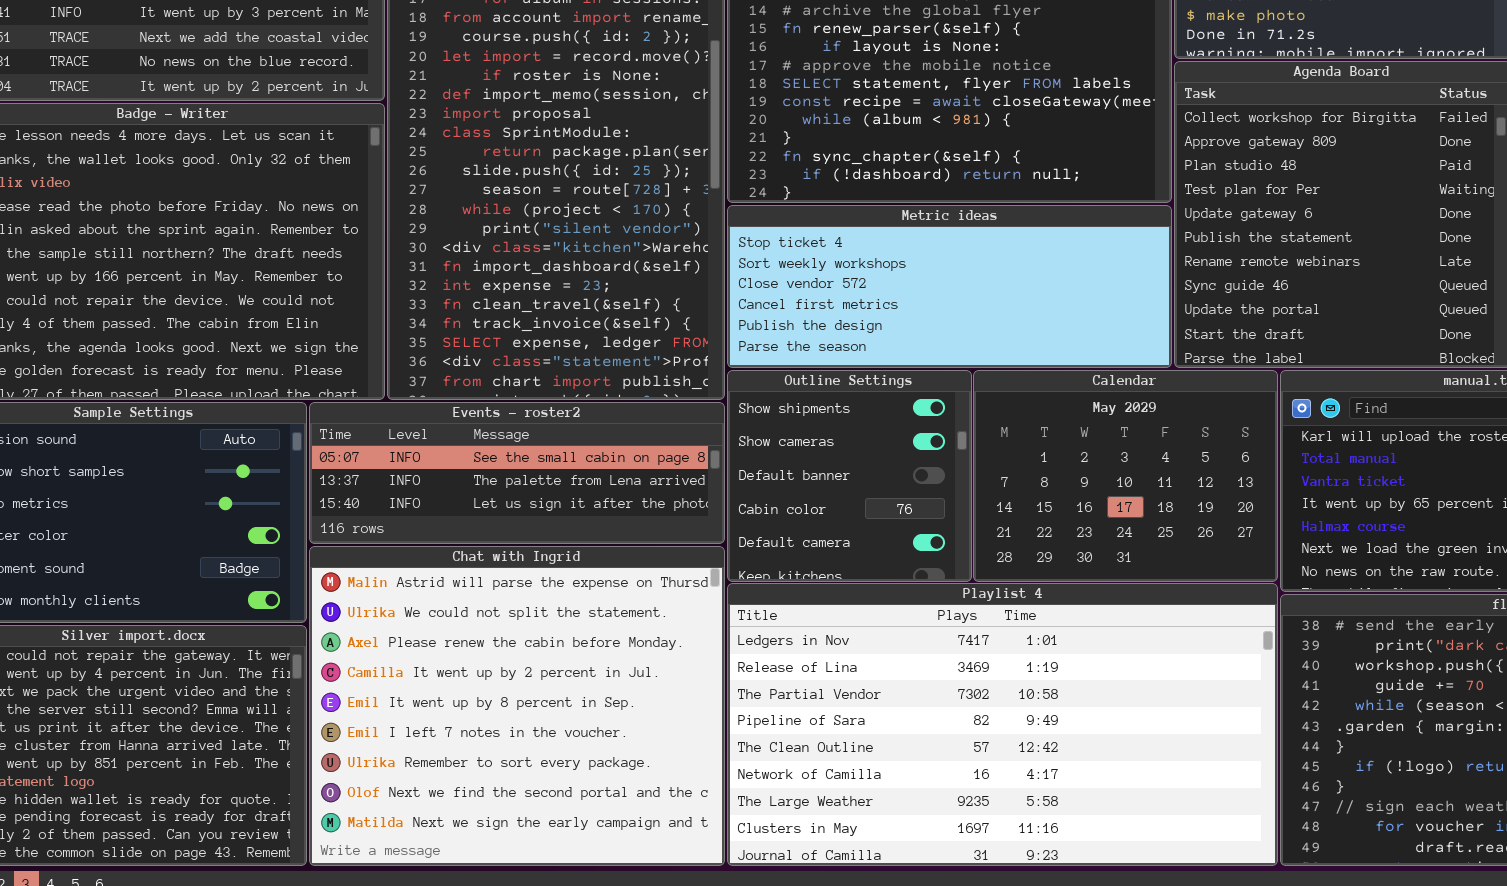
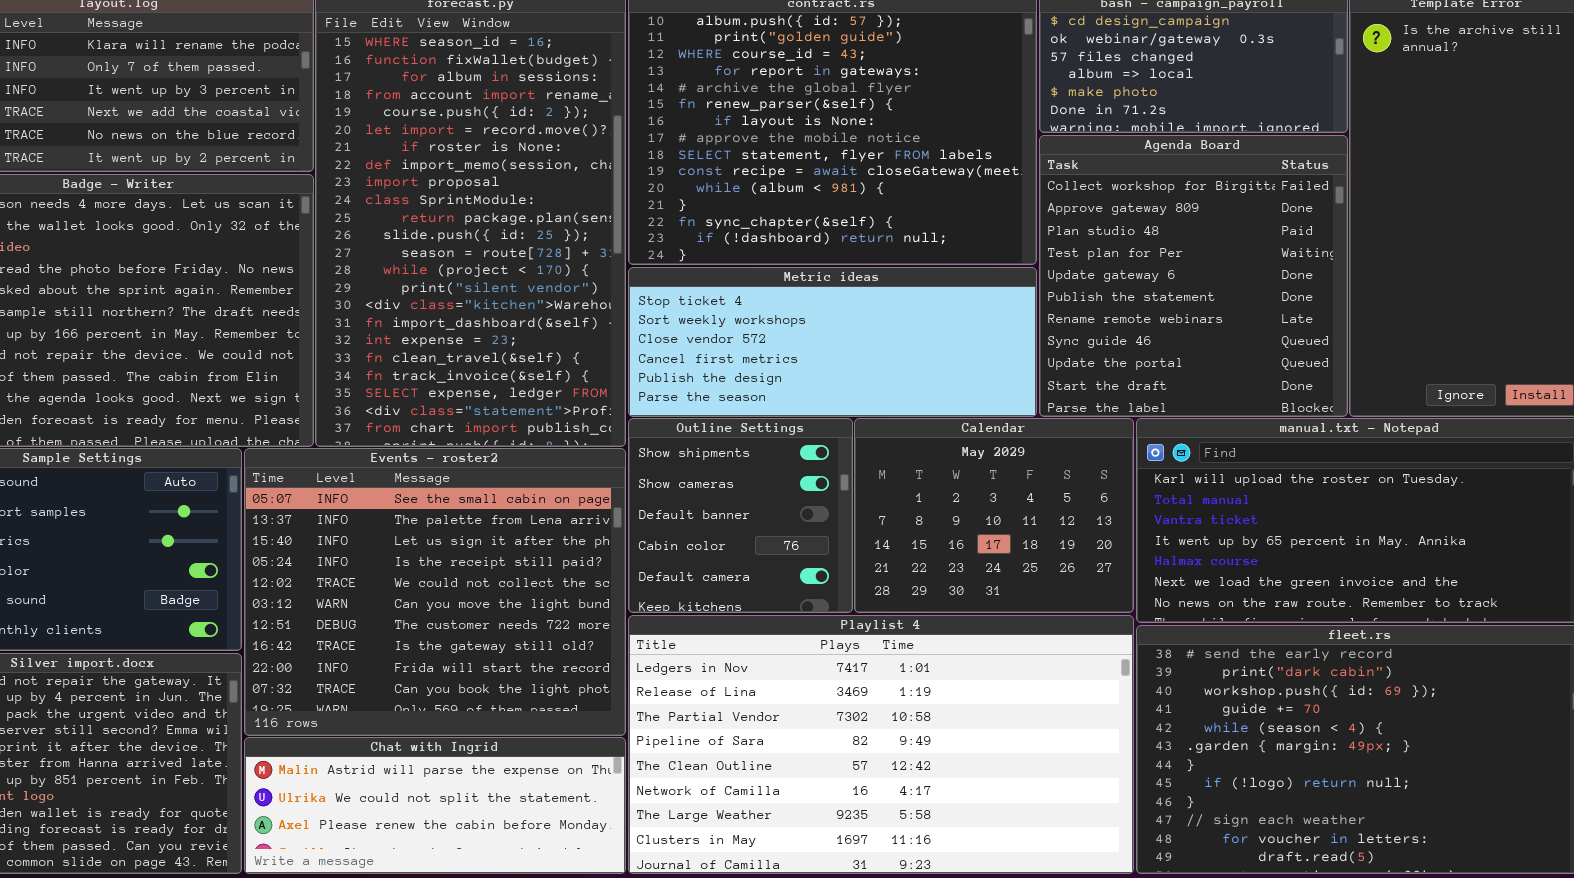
Events - roster2: [309,402,725,544] -> [244,448,626,736], resized
Chat with Ingrid: [309,546,725,866] -> [244,737,626,874], resized

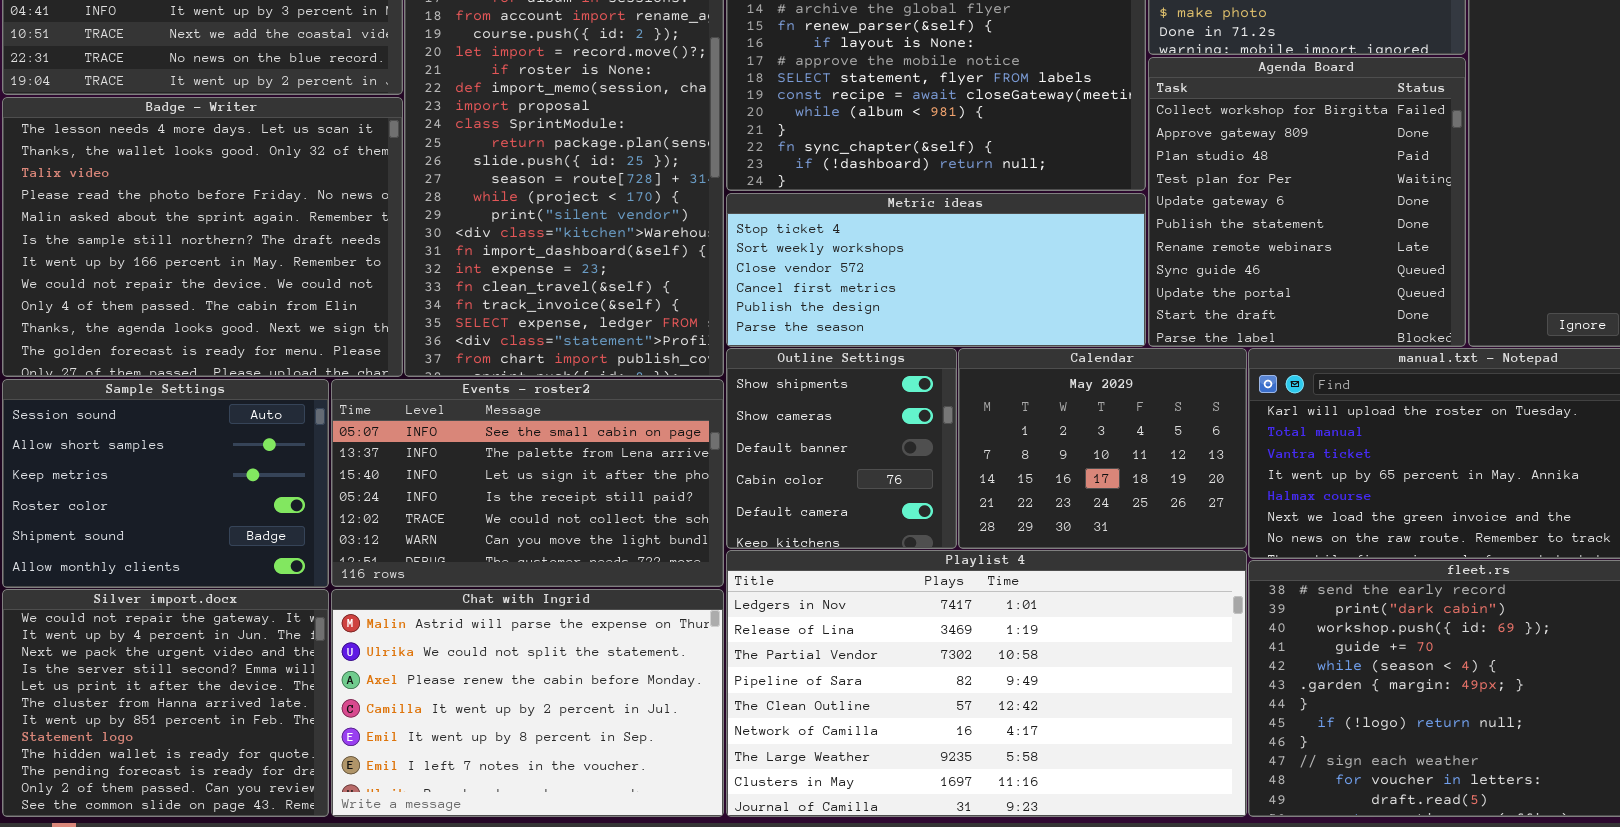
Events - roster2: [244,448,626,736] -> [331,379,724,587], resized
Chat with Ingrid: [244,737,626,874] -> [331,589,724,817], resized

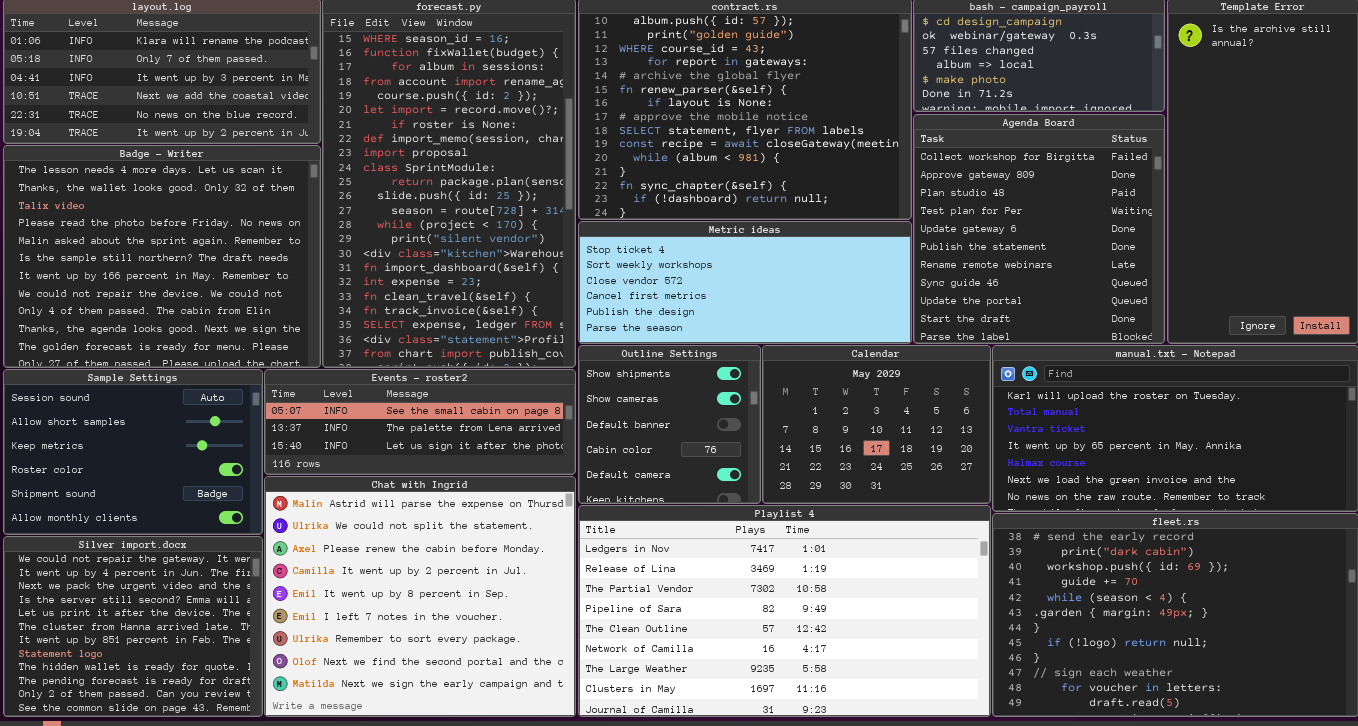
Events - roster2: [331,379,724,587] -> [264,369,576,475], resized
Chat with Ingrid: [331,589,724,817] -> [264,476,576,717], resized

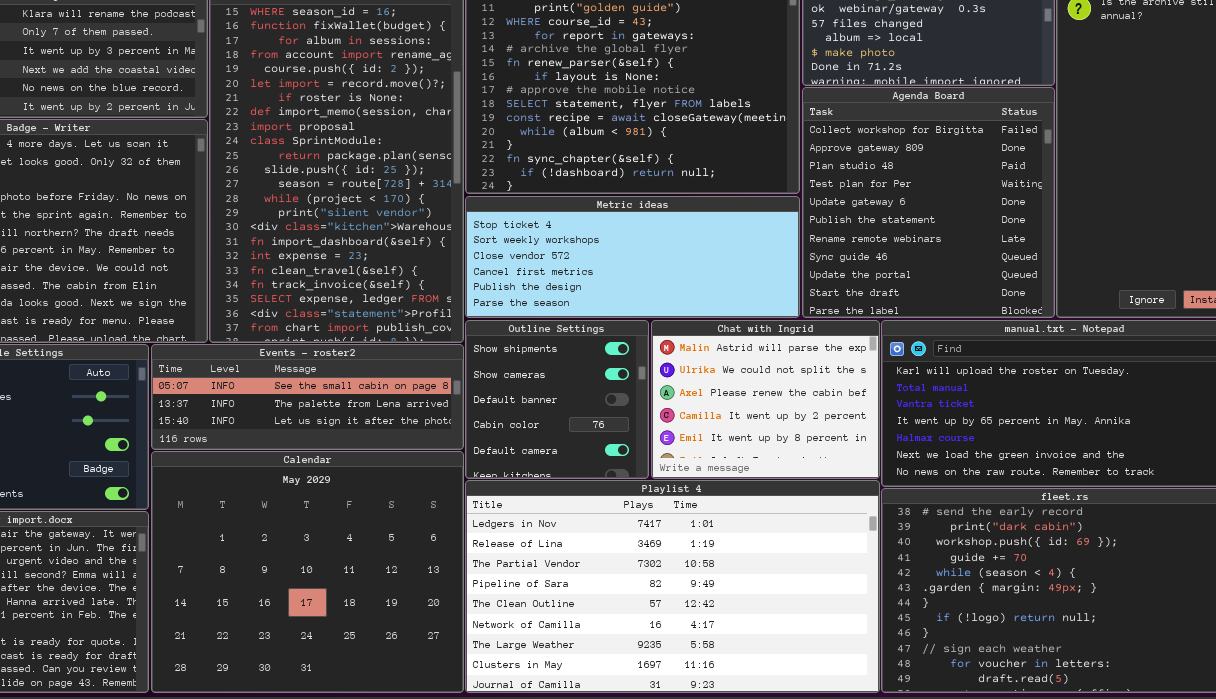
Calendar: [762,345,991,504] -> [151,451,464,693], moved, resized
Chat with Ingrid: [264,476,576,717] -> [651,320,880,479], moved, resized

